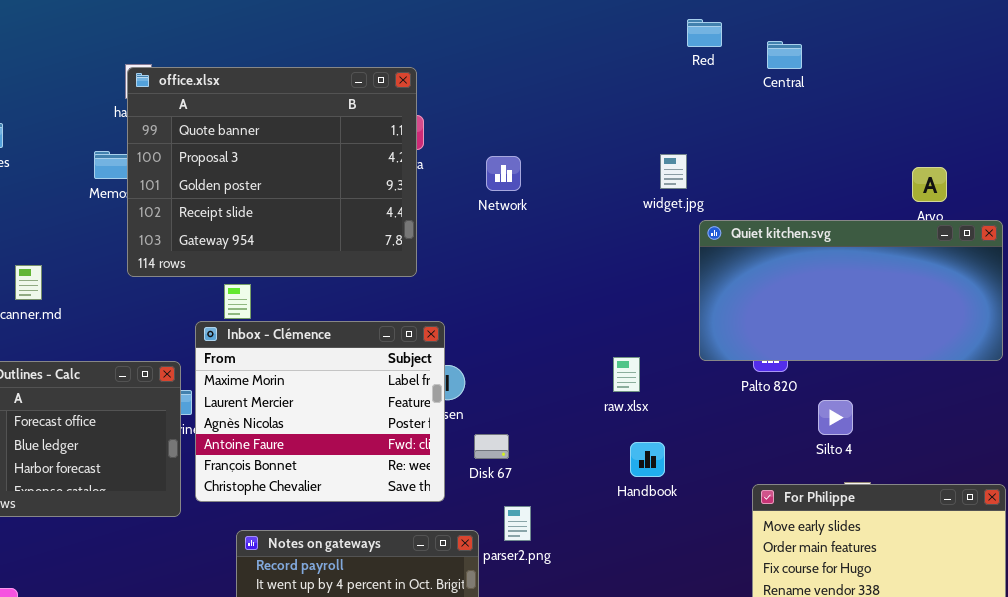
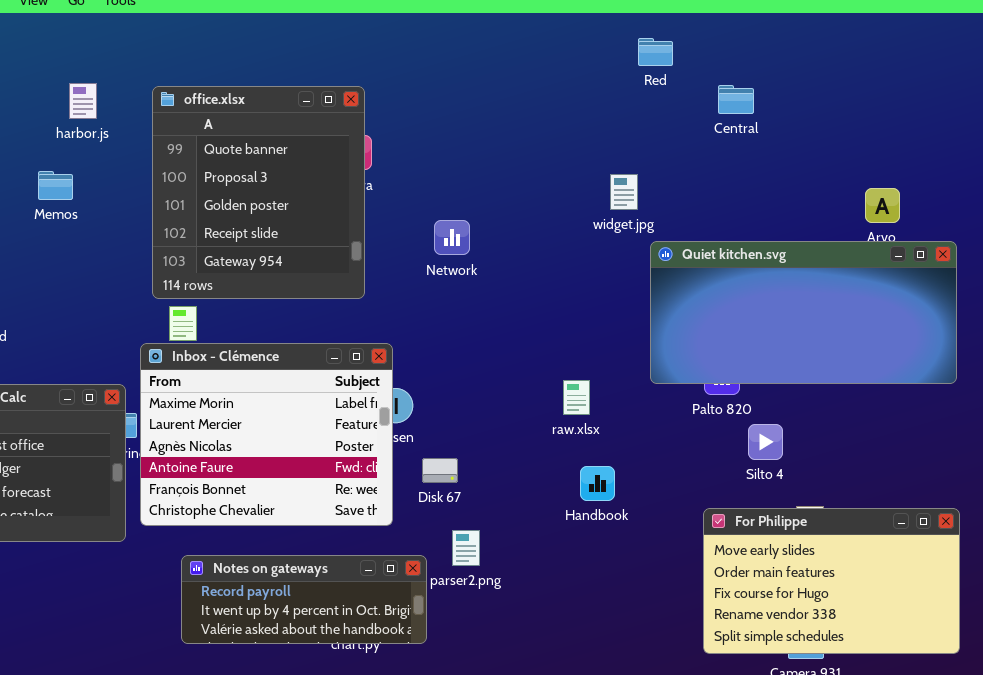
Central: [767,41,802,69] -> [718,85,754,114], moved
office.xlsx: [127,67,417,277] -> [152,86,365,299], resized
Network: [486,156,521,191] -> [434,220,470,255], moved
Silto 4: [818,400,853,435] -> [748,424,783,460], moved

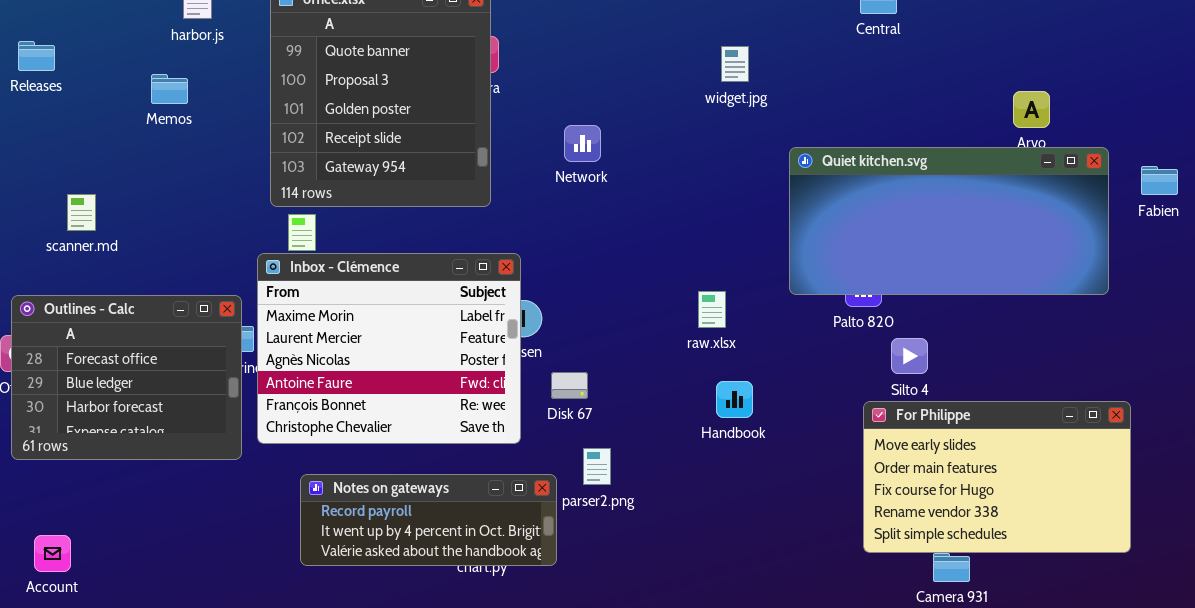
widget.jpg: [610,174,638,210] -> [721,46,749,82], moved
For Philippe: [703,508,960,654] -> [863,401,1131,553], moved

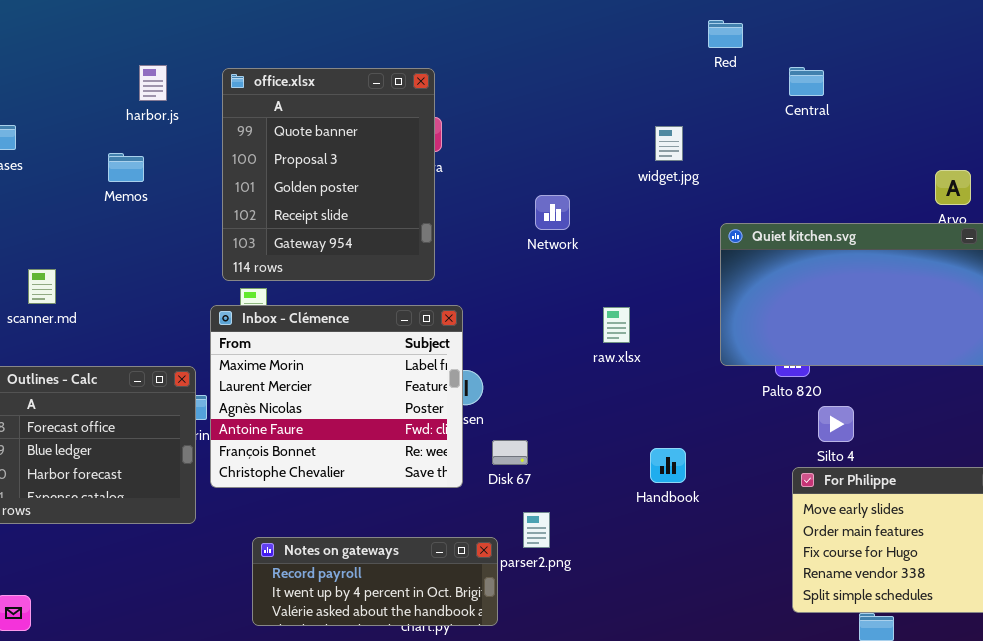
Network: [564,125,601,162] -> [535,195,570,230], moved
Inbox - Clémence: [257,253,521,444] -> [210,305,463,488], moved
raw.xlsx: [698,291,726,328] -> [603,307,630,343], moved

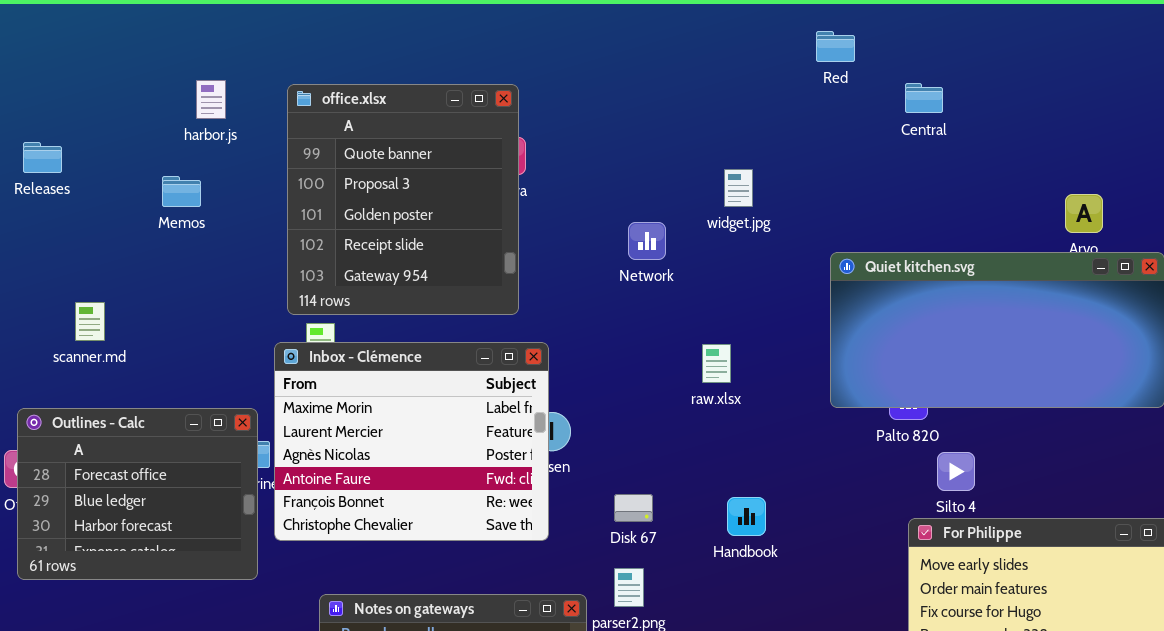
widget.jpg: [655,126,683,161] -> [724,169,753,207], moved
Disk 67: [492,440,528,465] -> [614,494,653,522], moved
Handbook: [650,448,686,483] -> [727,497,766,536], moved

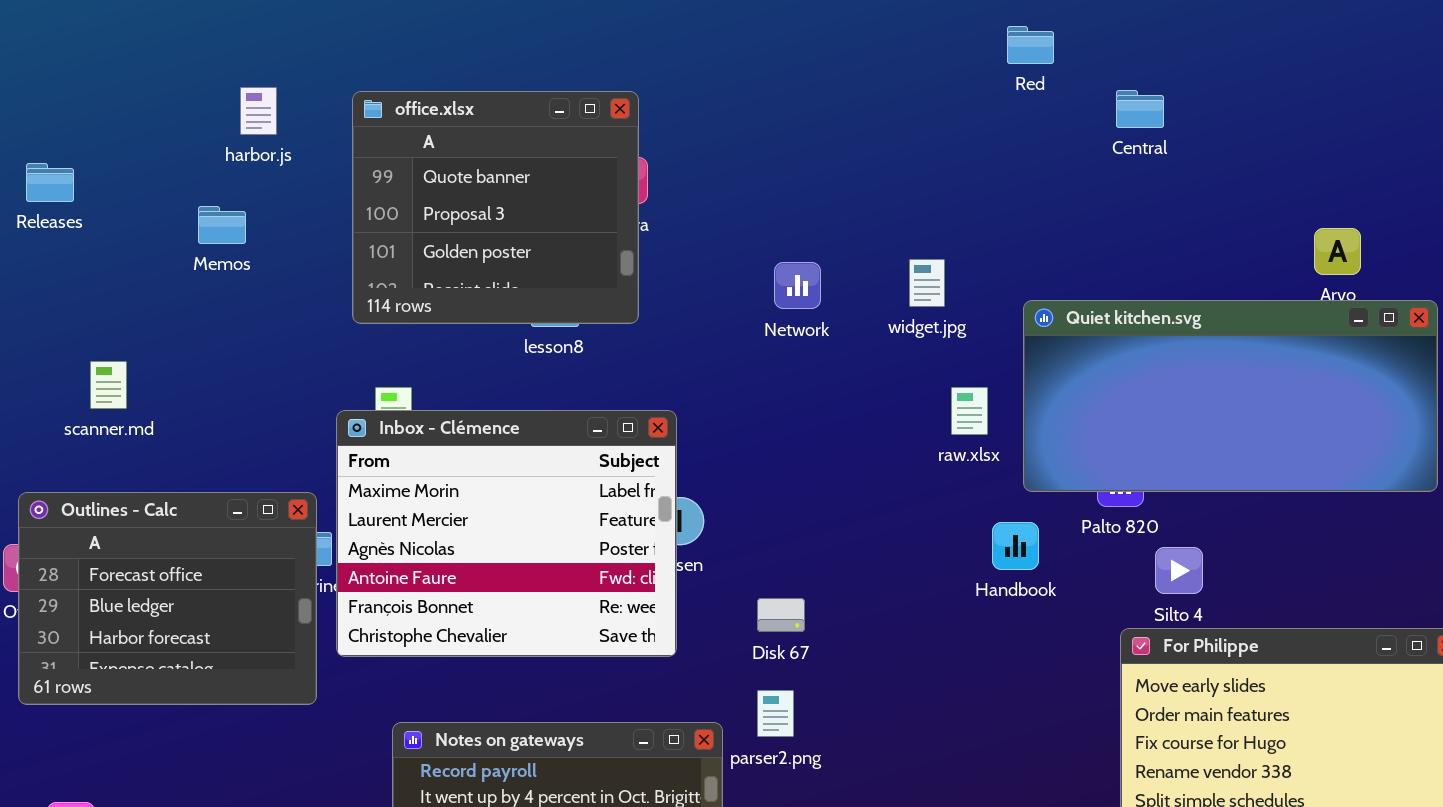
office.xlsx: [287,84,519,315] -> [352,91,639,324], resized
widget.jpg: [724,169,753,207] -> [909,259,945,307], moved
raw.xlsx: [702,344,731,383] -> [951,387,988,435], moved
Handbook: [727,497,766,536] -> [992,522,1039,570], moved

